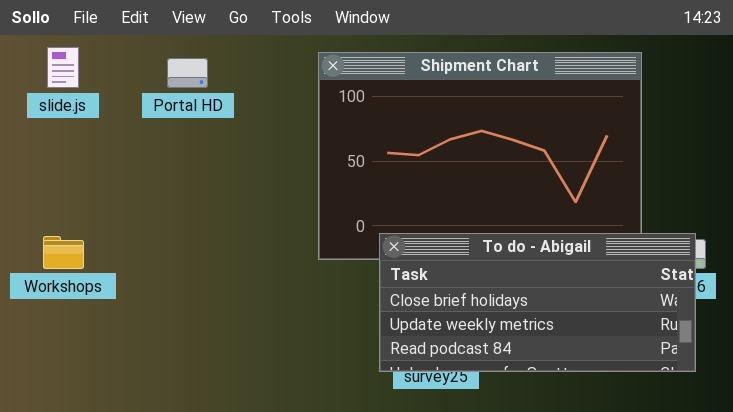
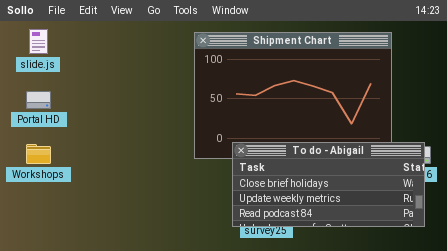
Portal HD: [167,58,208,88] -> [26,91,51,109], moved

